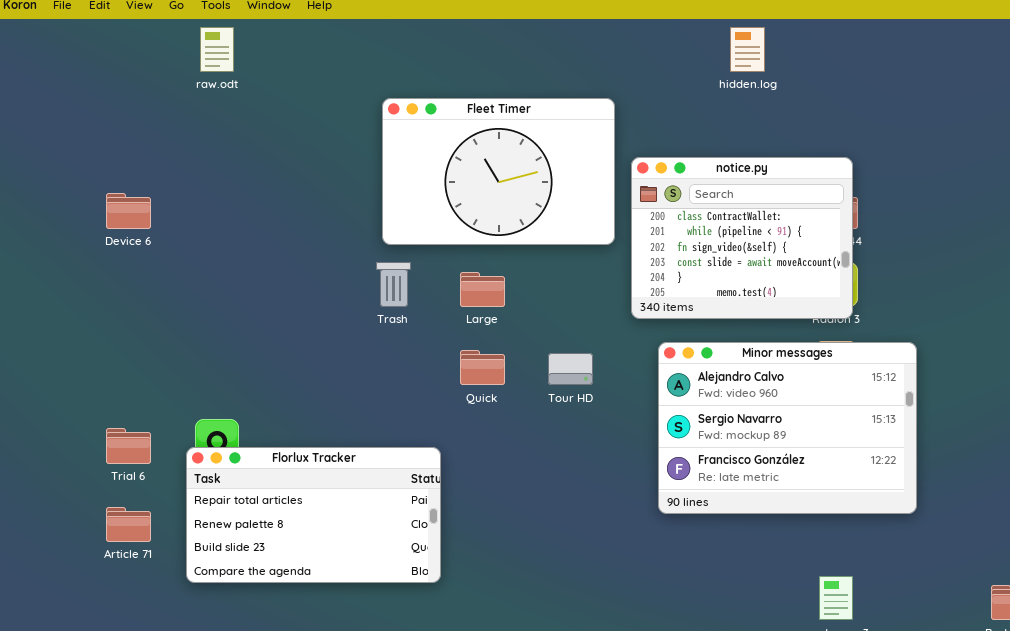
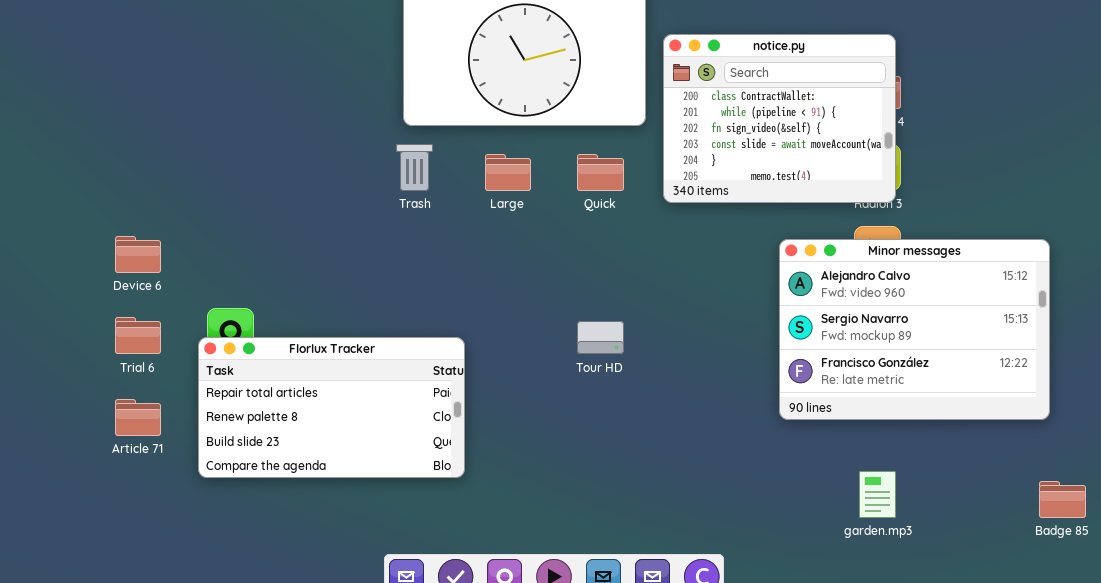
Device 6: [106,193,151,229] -> [115,236,161,273], moved
Minor messages: [658,342,917,514] -> [779,239,1050,420], moved
Quick: [460,350,505,385] -> [577,154,624,191], moved
Tour HD: [548,353,593,385] -> [577,321,624,354], moved

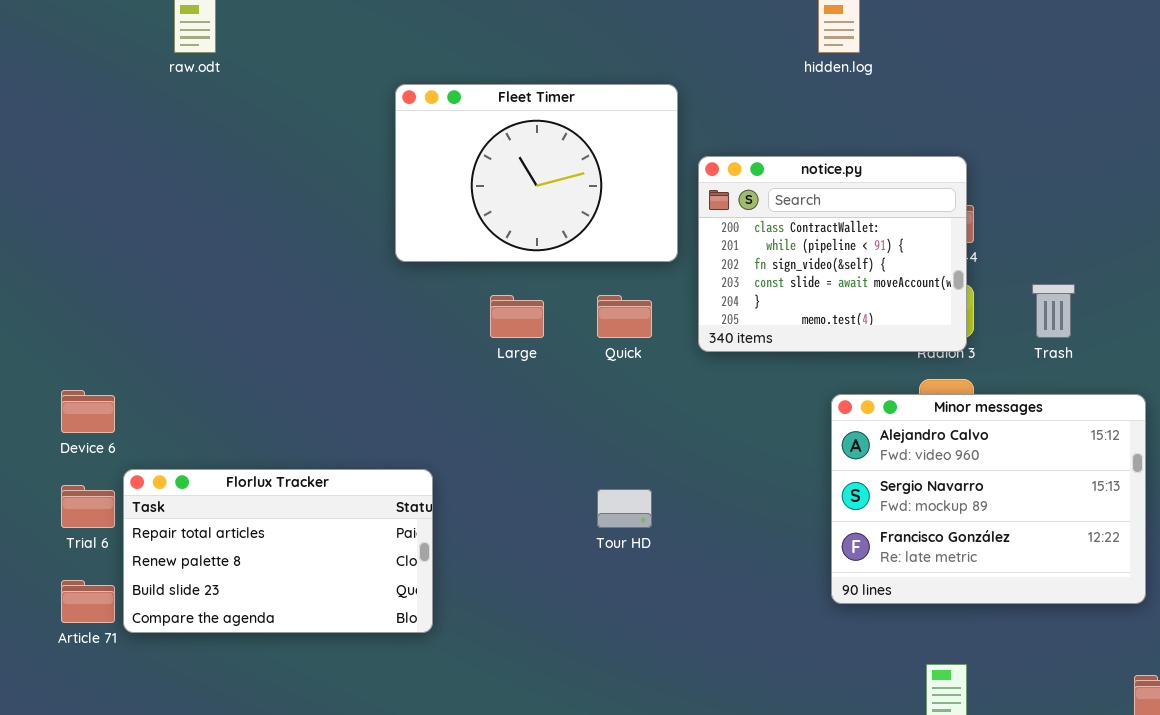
Trash: [396,144,433,191] -> [1032,284,1075,338], moved
Florlux Tracker: [198,337,465,478] -> [123,469,433,633], moved

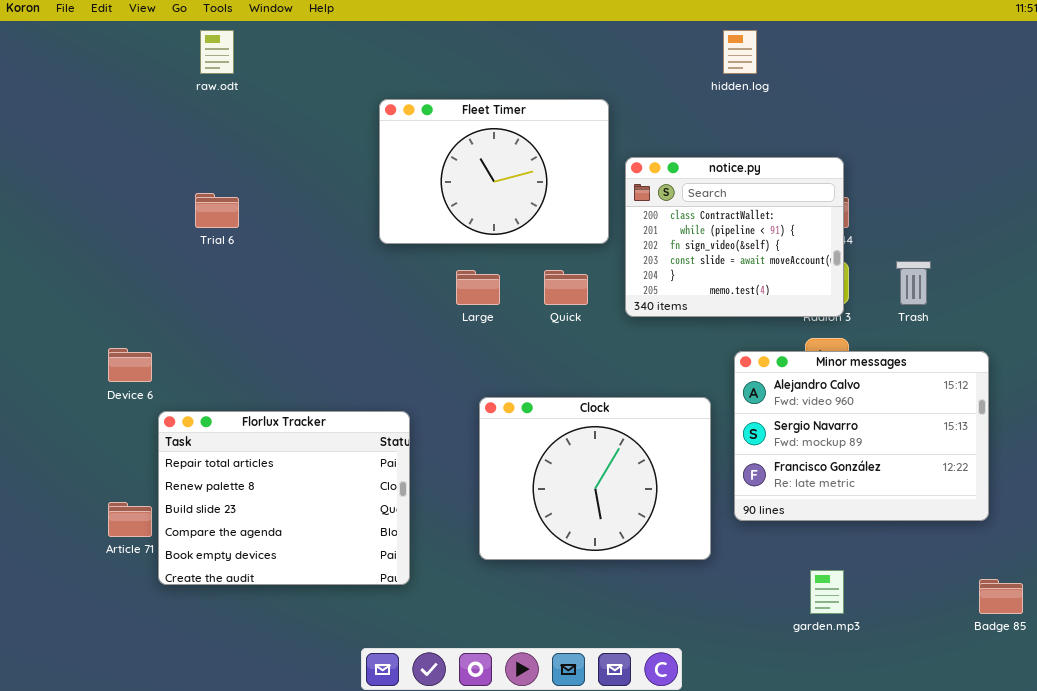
Clock: none -> [479,397,711,560], opened
Florlux Tracker: [123,469,433,633] -> [158,411,410,585], resized
Trial 6: [61,485,115,528] -> [195,193,239,228], moved

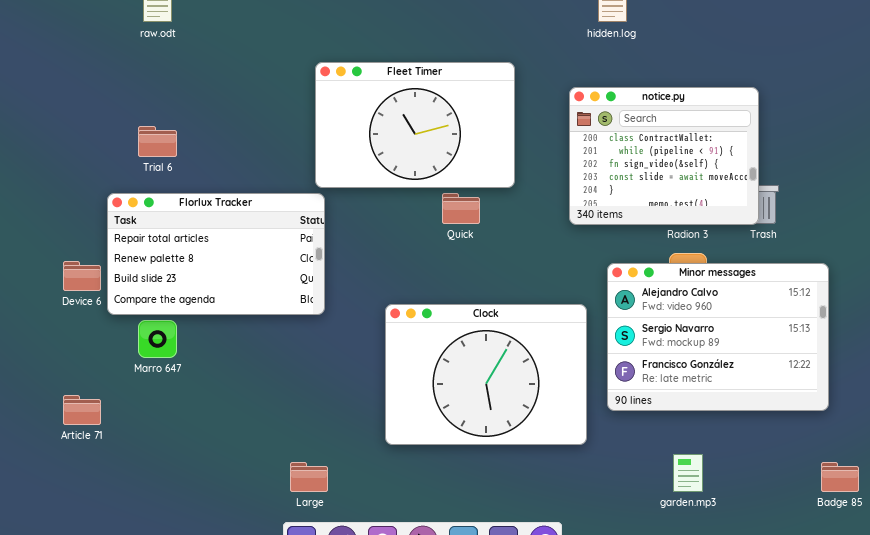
Fleet Timer: [379,99,609,244] -> [315,62,515,188], moved
notice.py: [625,157,844,317] -> [569,87,759,225], moved
Large: [456,270,500,305] -> [290,462,328,492], moved
Florlux Tracker: [158,411,410,585] -> [107,193,325,315], moved, resized

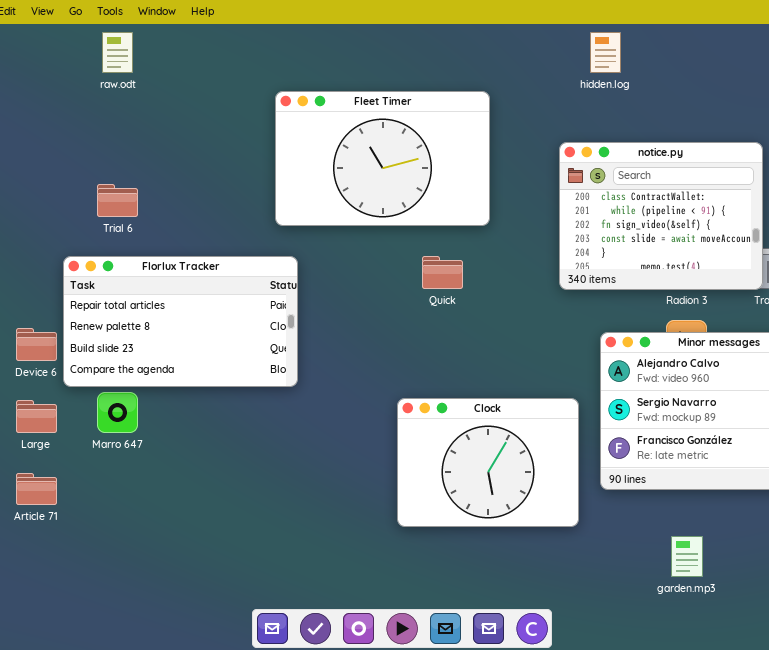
Fleet Timer: [315,62,515,188] -> [275,91,490,226], moved
Clock: [385,304,587,445] -> [397,398,579,527], resized
Large: [290,462,328,492] -> [16,400,57,433], moved

